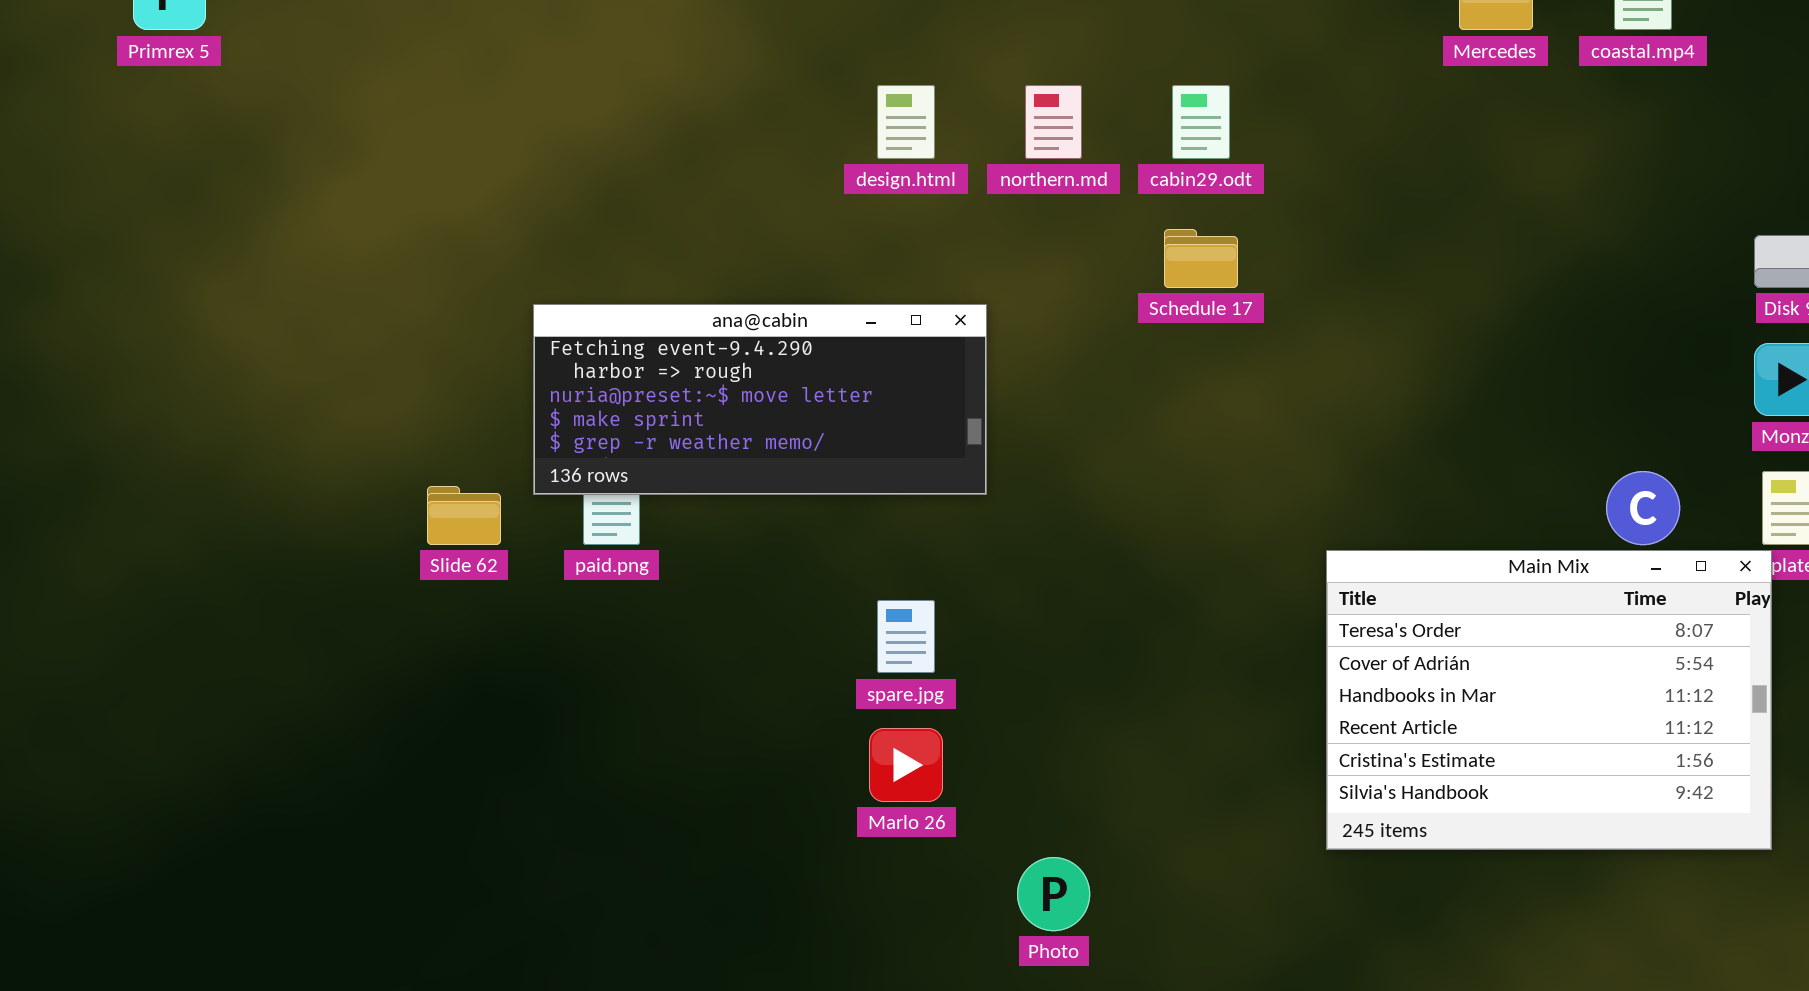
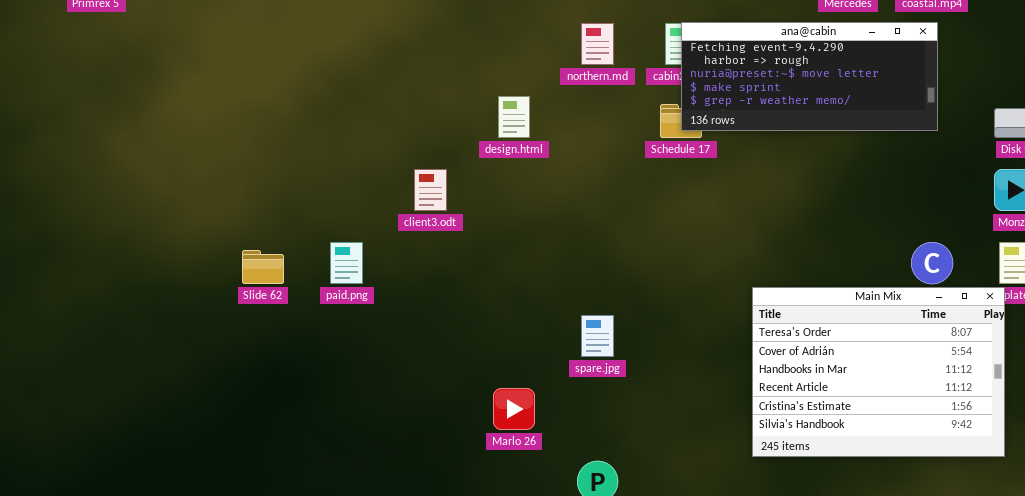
design.html: [877,85,935,159] -> [498,96,530,138], moved
ana@cabin: [533,304,987,495] -> [681,22,938,131], moved
spare.jpg: [877,600,935,673] -> [581,315,614,357], moved

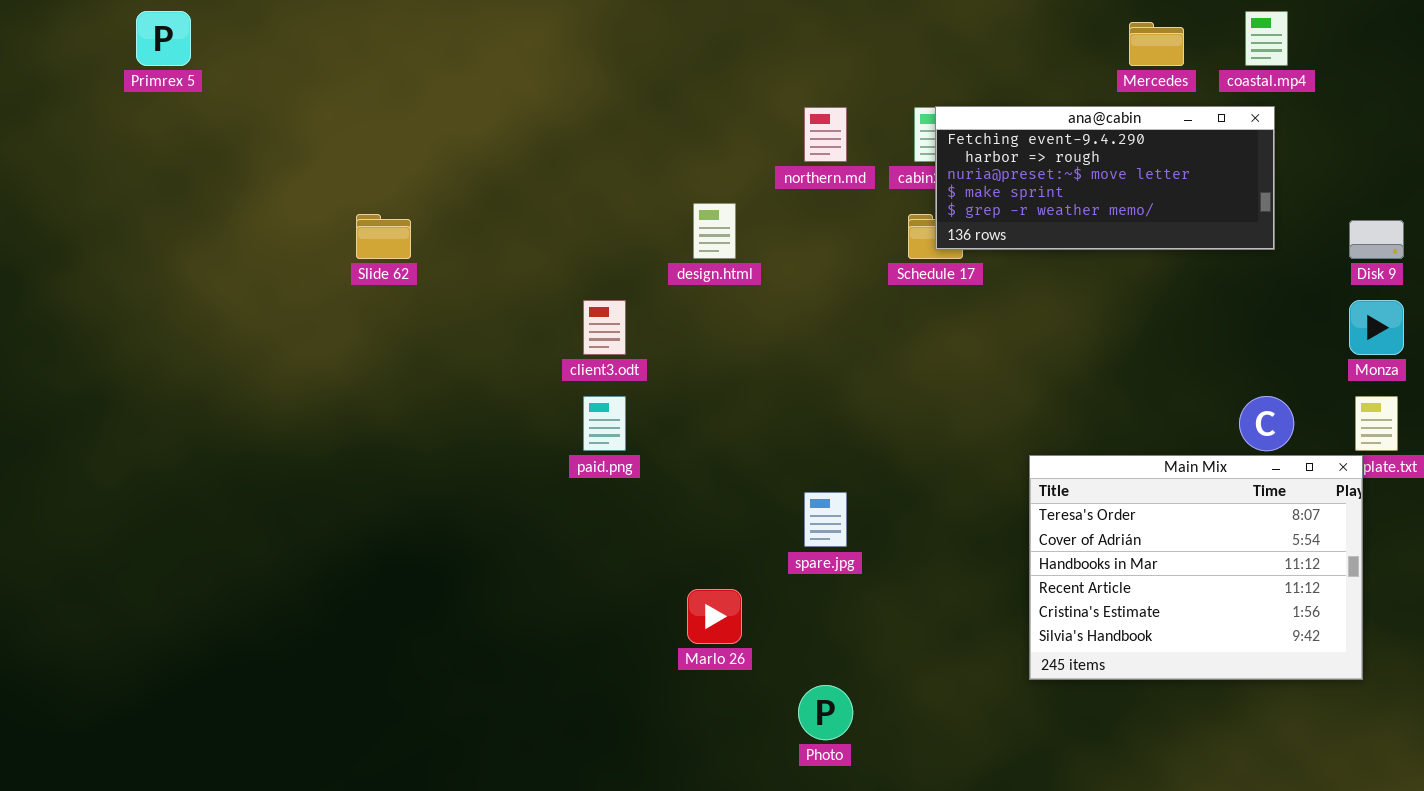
paid.png: [330,242,363,284] -> [583,396,626,451], moved
Slide 62: [242,250,284,284] -> [356,214,411,259], moved

